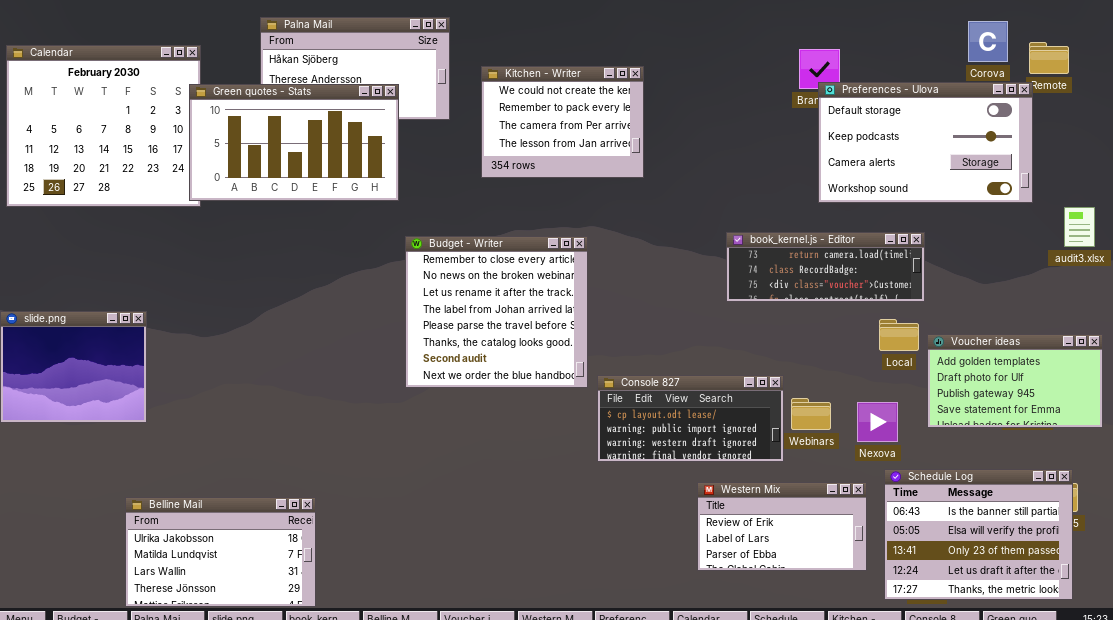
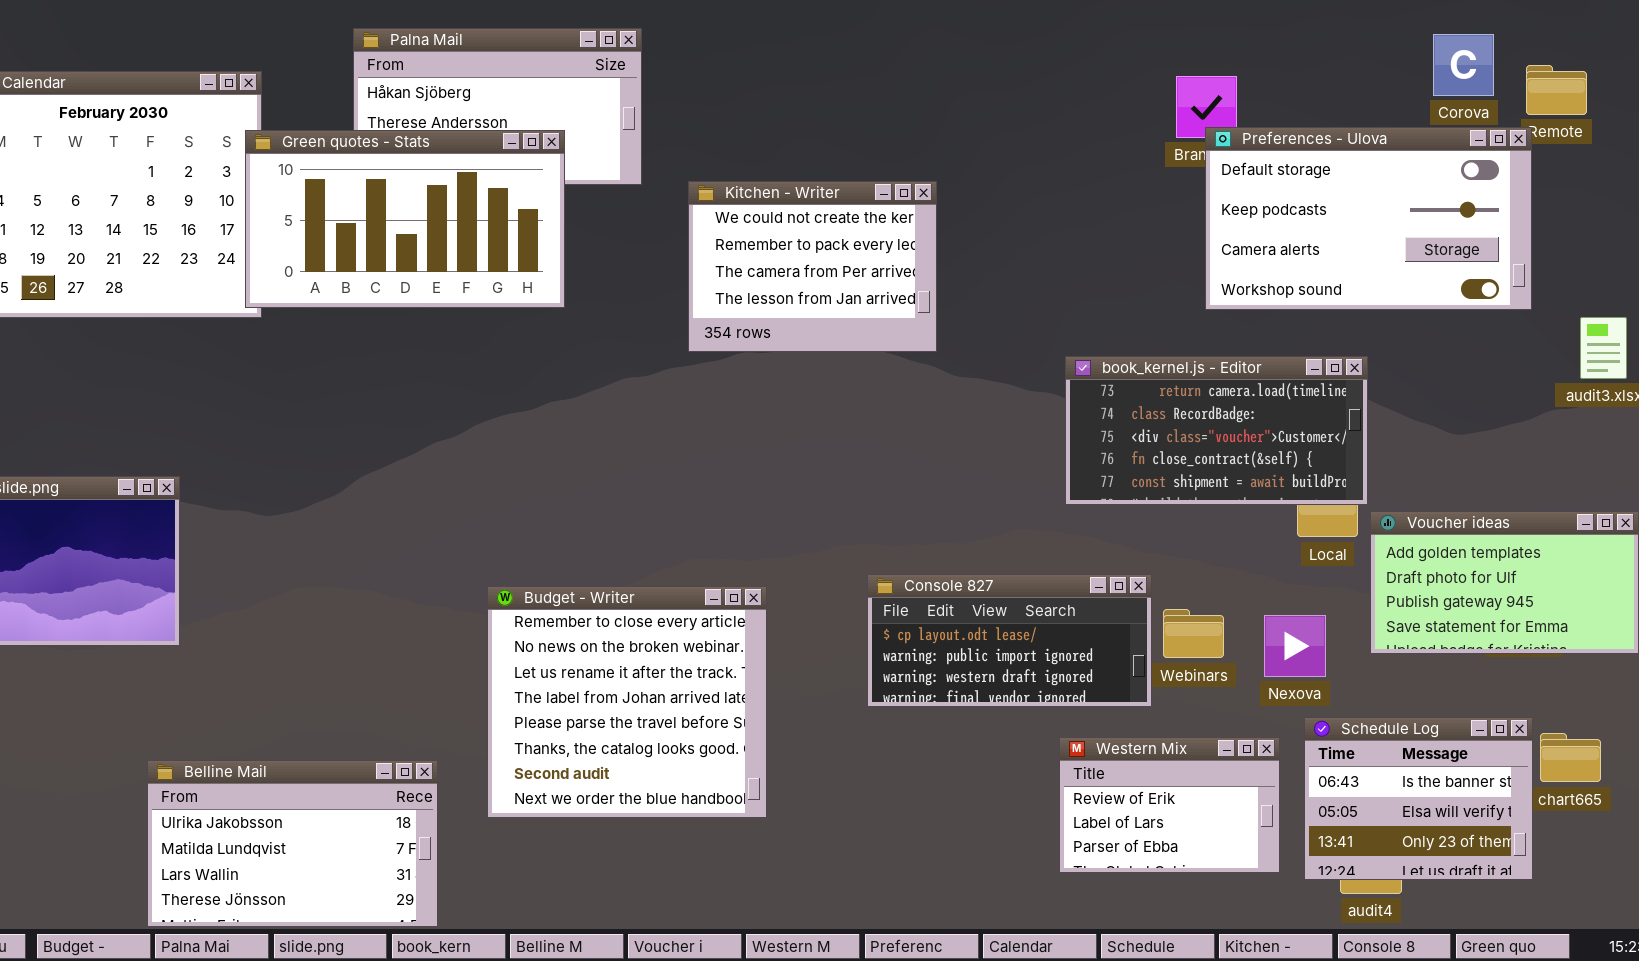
Kitchen - Writer: [481,66,644,178] -> [688,181,937,352], moved
book_kernel.js - Editor: [726,232,925,302] -> [1065,356,1368,505], resized
Budget - Writer: [405,236,588,388] -> [487,586,767,818], moved
Schedule Log: [884,469,1073,600] -> [1304,717,1533,880], resized
Western Mix: [697,482,867,571] -> [1059,737,1280,873], resized

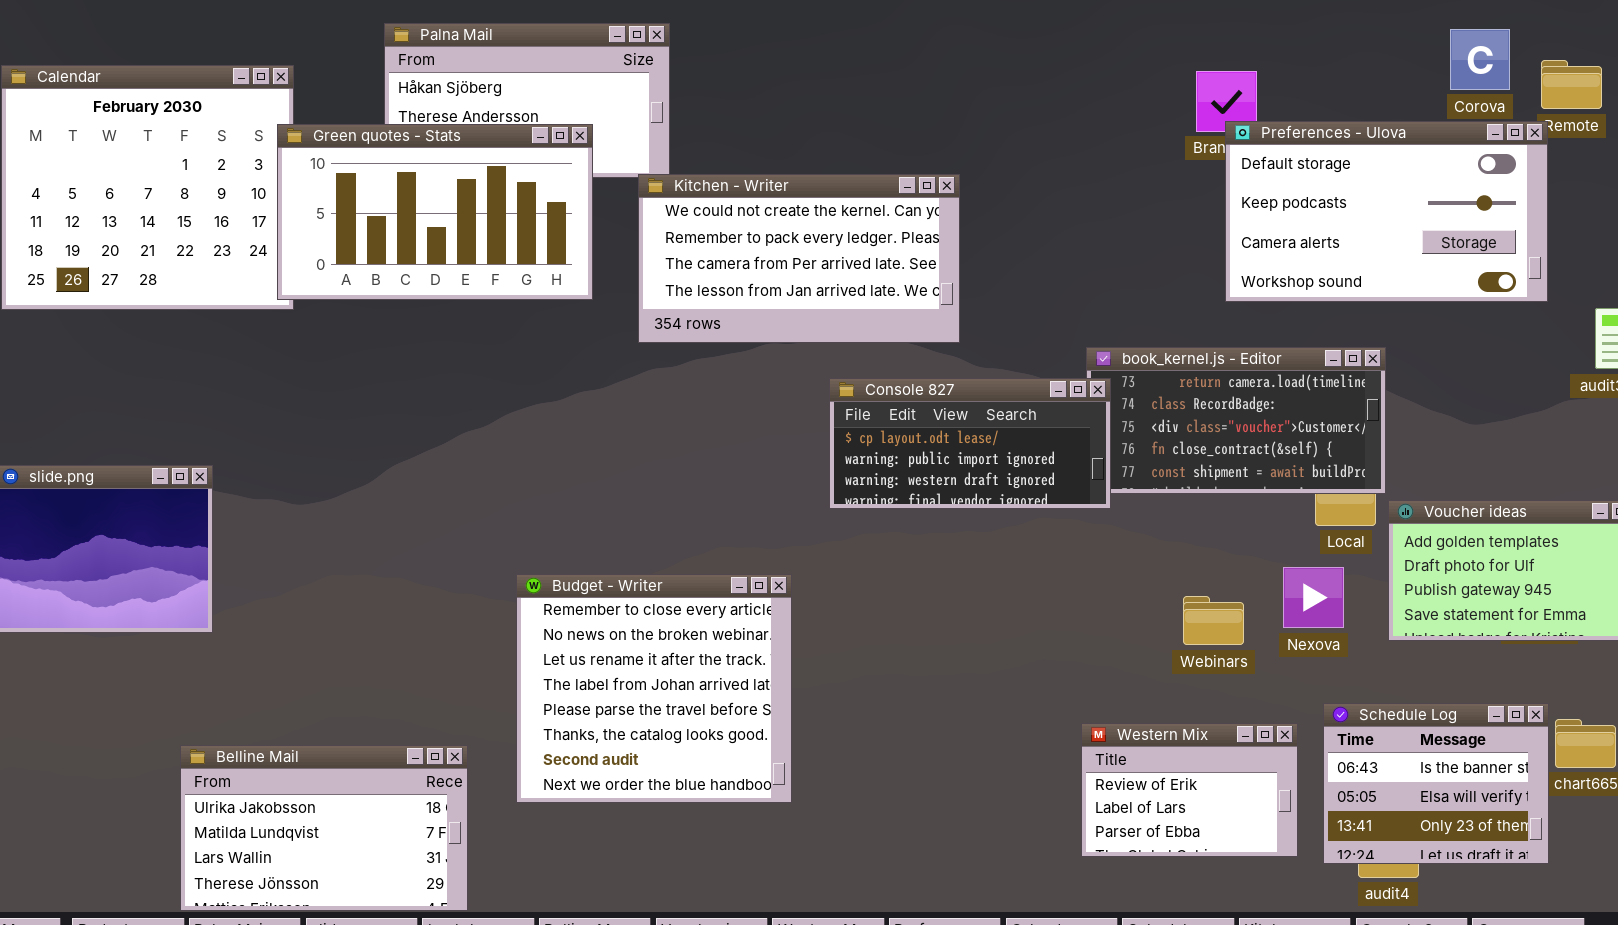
Kitchen - Writer: [688,181,937,352] -> [638,174,960,343], resized
Console 827: [867,574,1152,707] -> [829,378,1111,509], moved
Nexova: [1264,615,1326,677] -> [1283,567,1344,628], moved

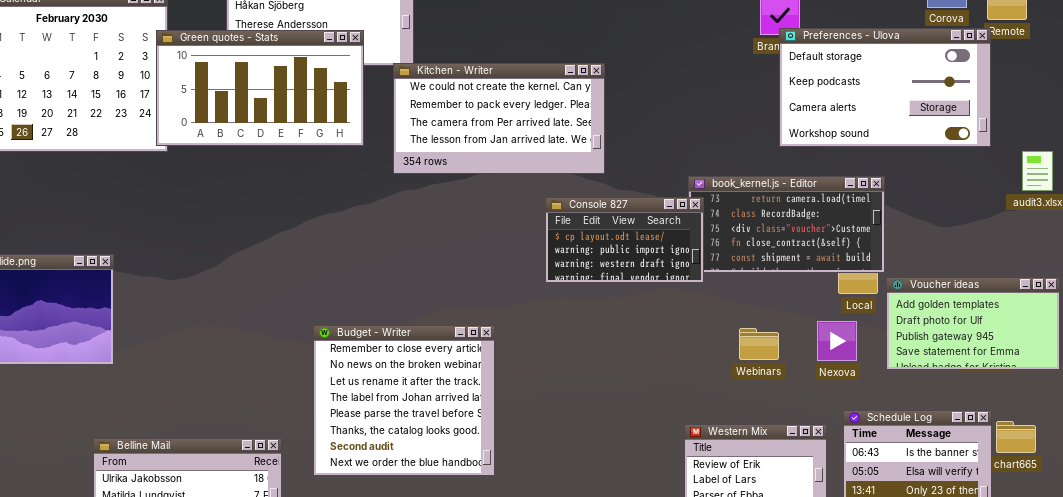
Console 827: [829,378,1111,509] -> [545,197,704,283], resized
Webinars: [1183,596,1244,645] -> [739,328,779,360], moved

